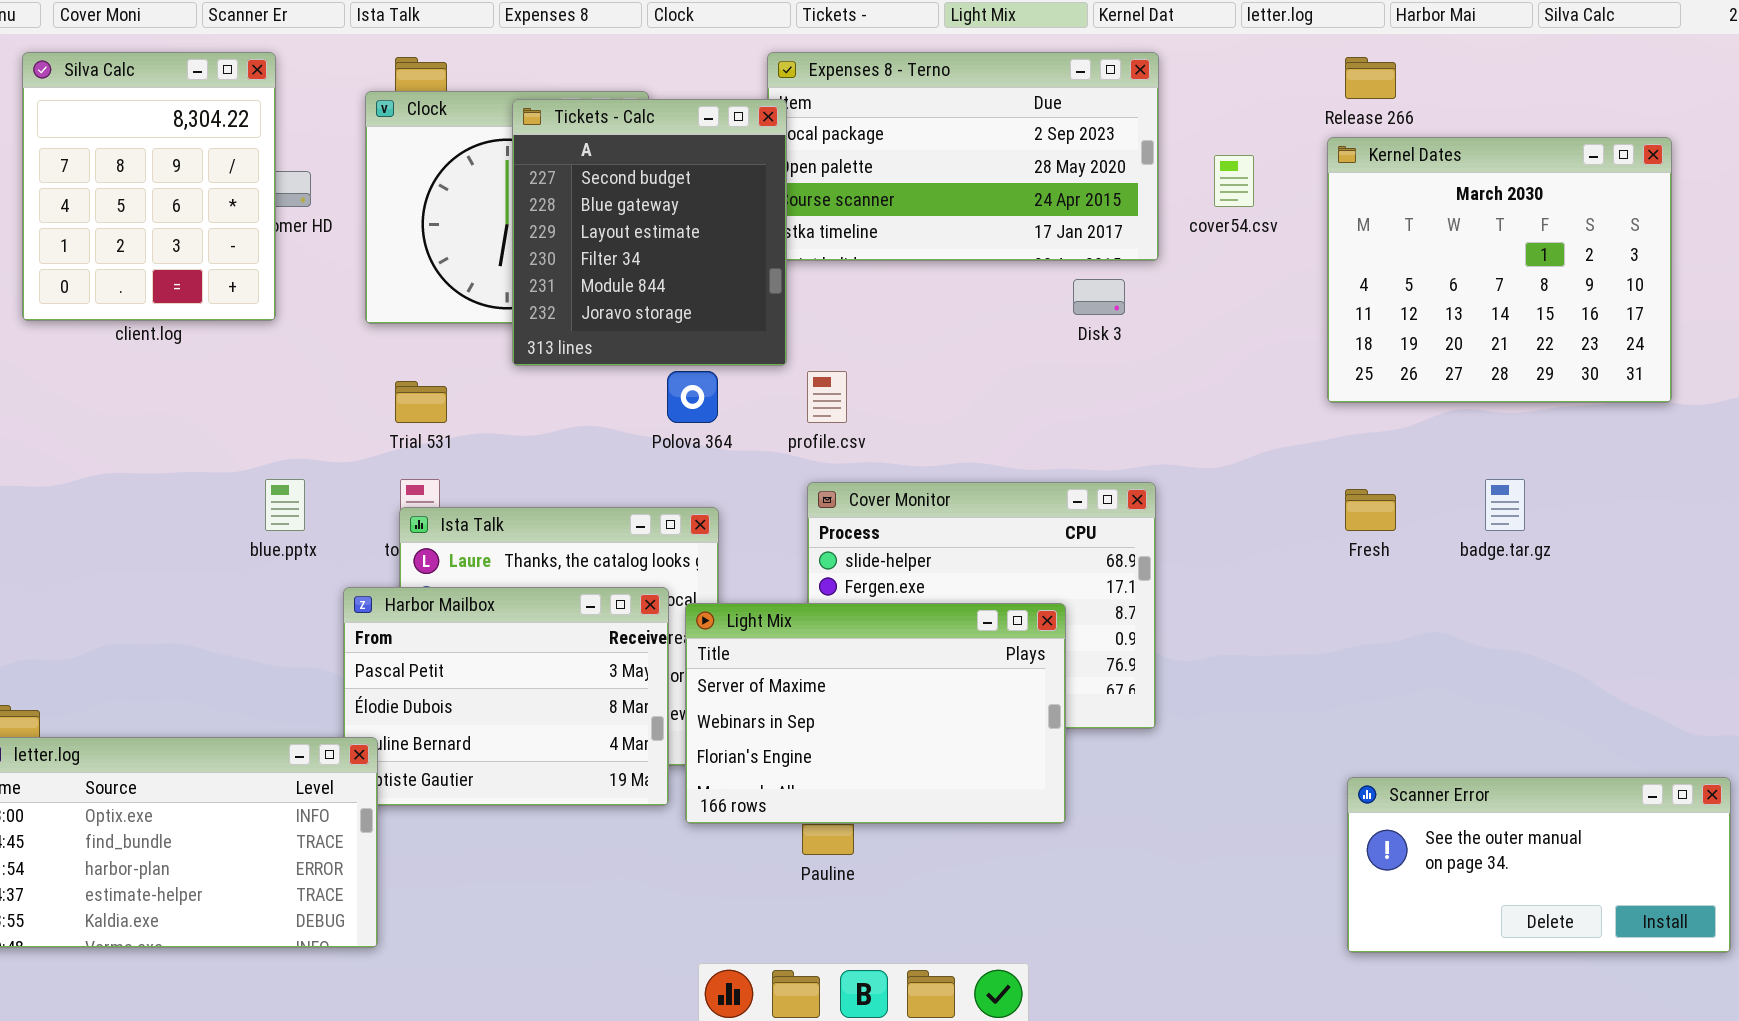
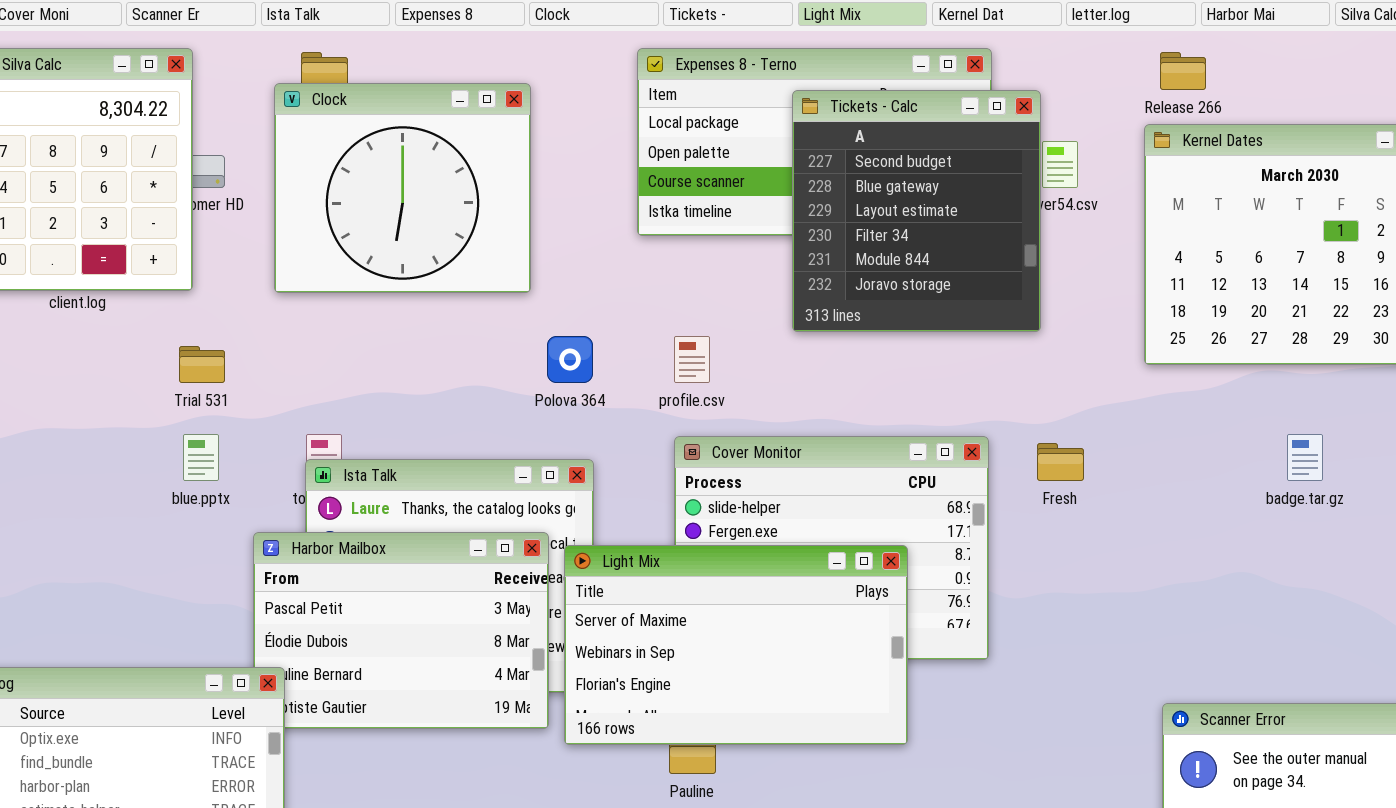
Tickets - Calc: [512,99,787,366] -> [792,90,1041,332], moved
Trial 531: [395,381,447,423] -> [179,346,225,383], moved
Fresh: [1345,489,1396,531] -> [1037,443,1084,481], moved

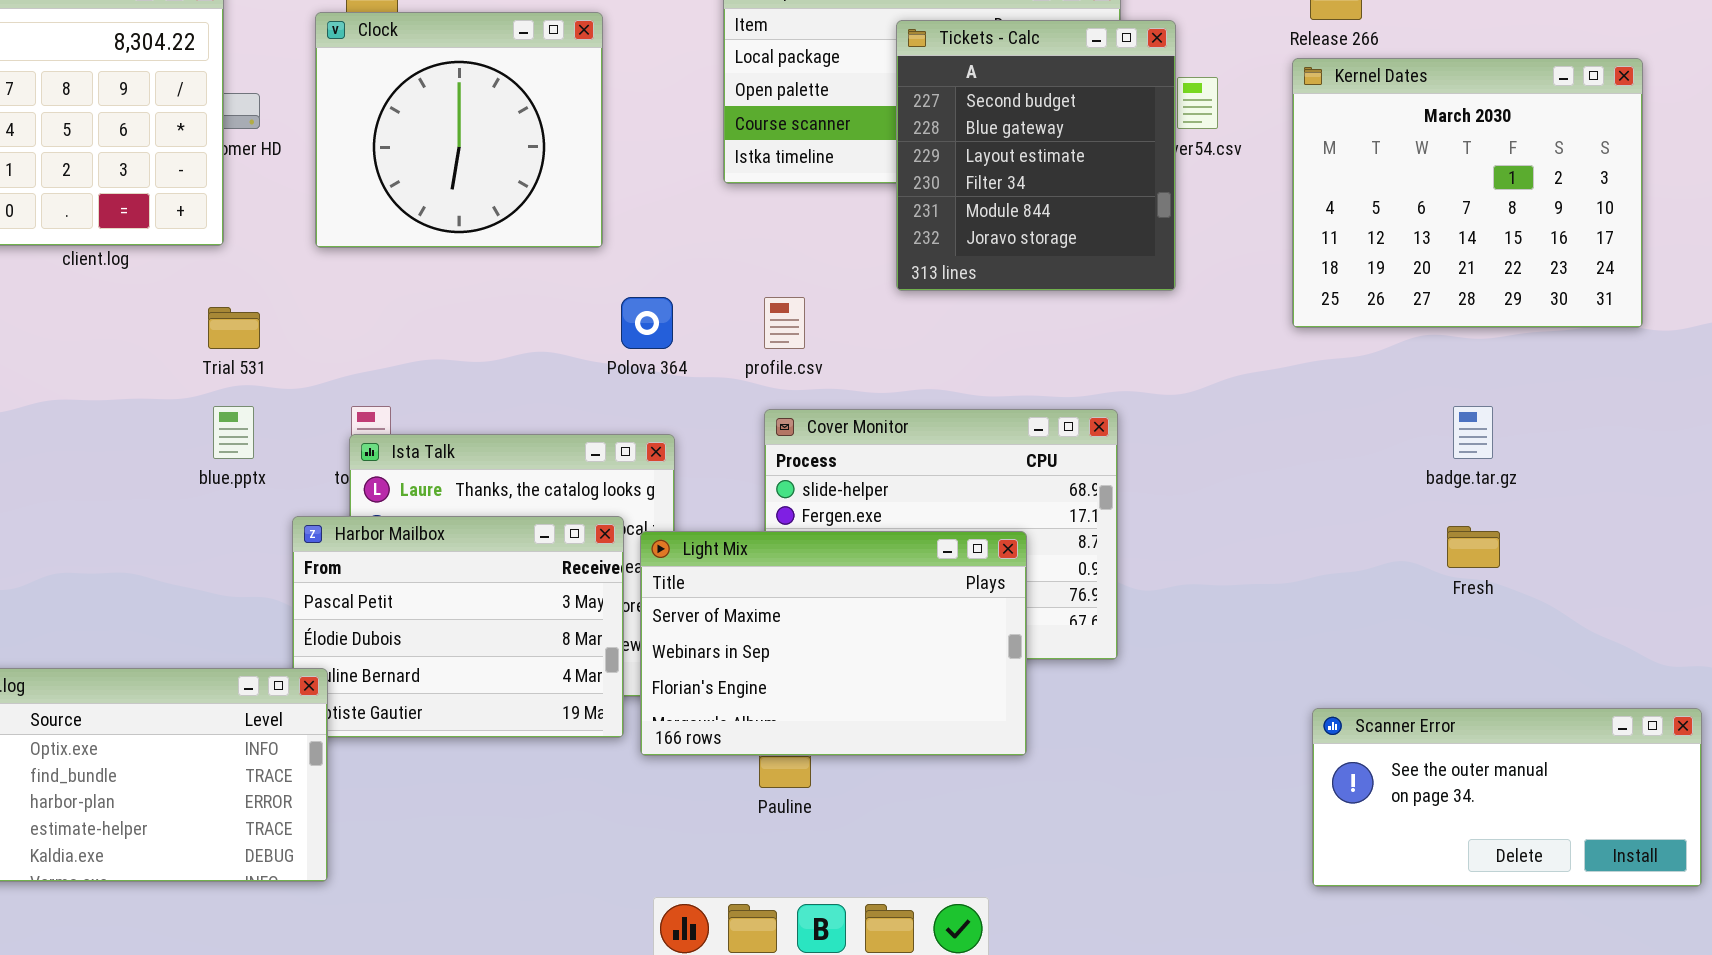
Fresh: [1037,443,1084,481] -> [1447,526,1500,568], moved

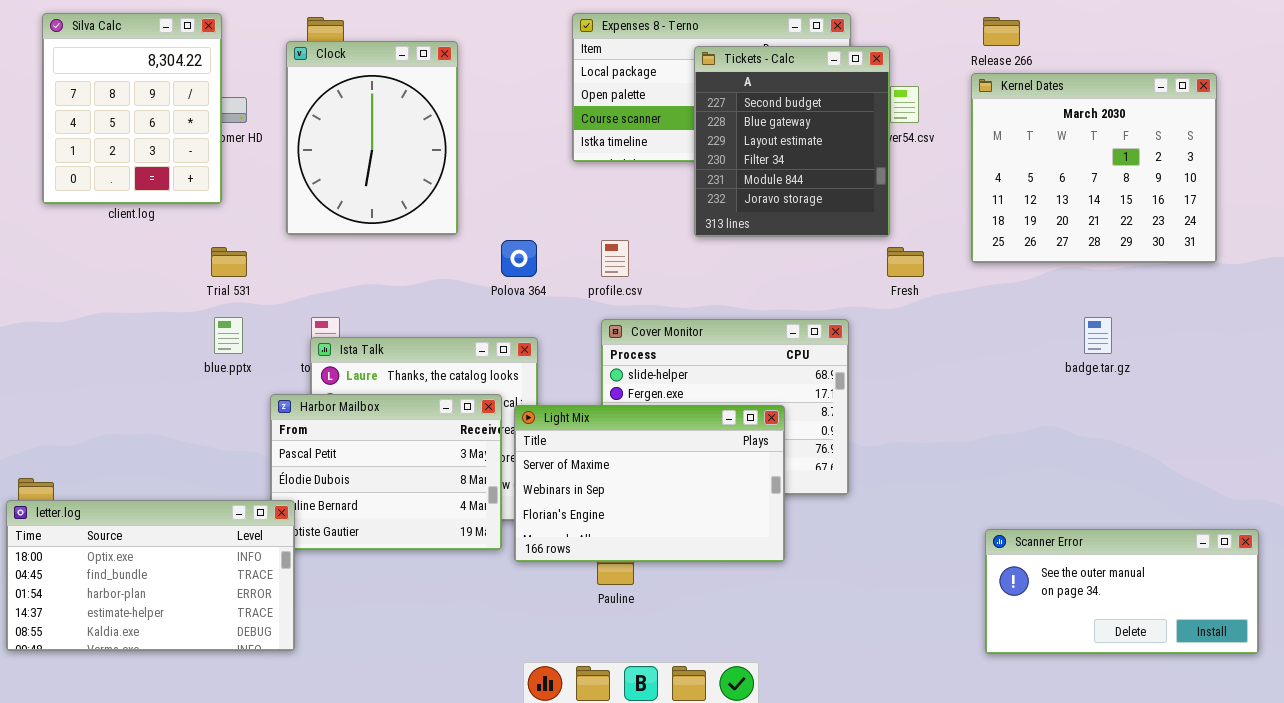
Clock: [315,12,603,248] -> [286,41,458,235], resized
Fresh: [1447,526,1500,568] -> [887,247,924,277], moved

